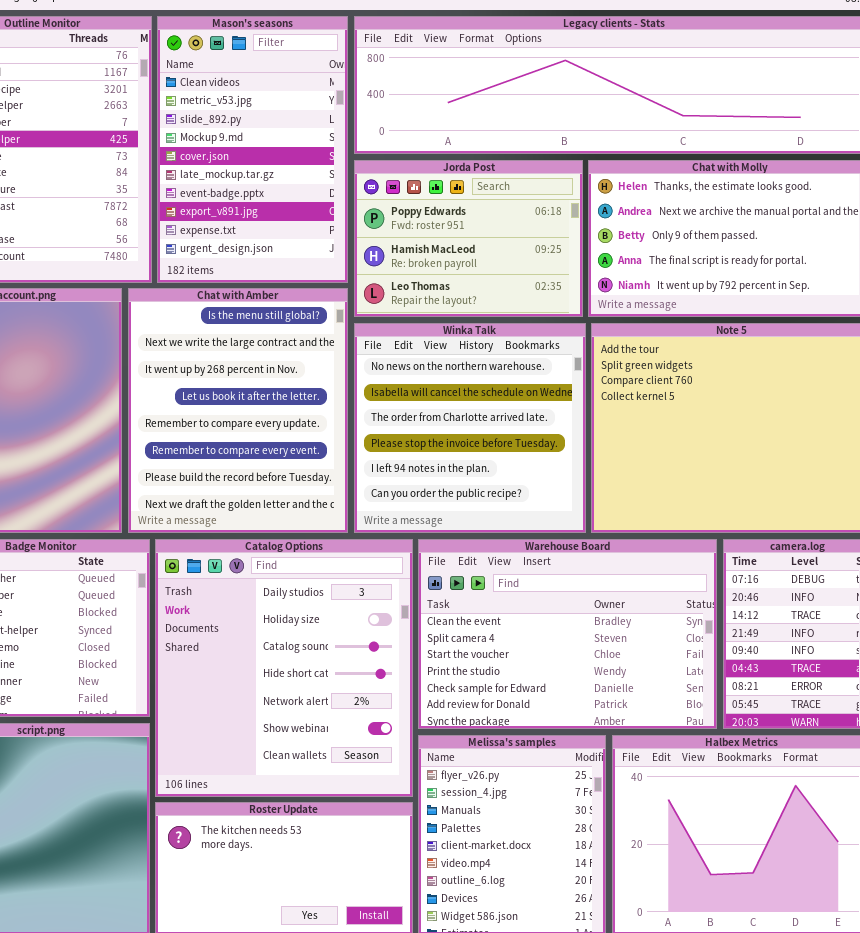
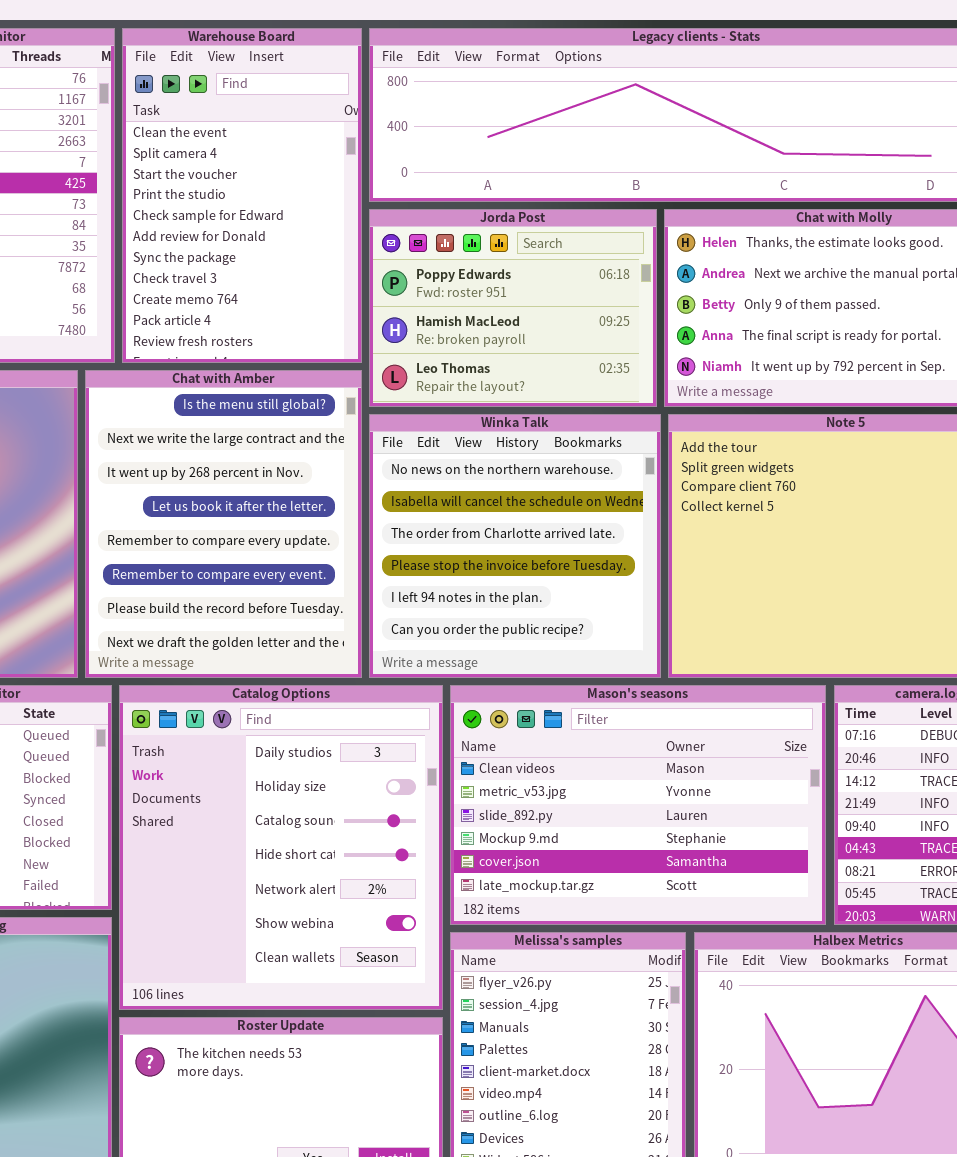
Mason's seasons: [157,16,348,283] -> [450,685,826,925], moved, resized
Warehouse Board: [418,539,717,729] -> [122,28,362,363], moved, resized

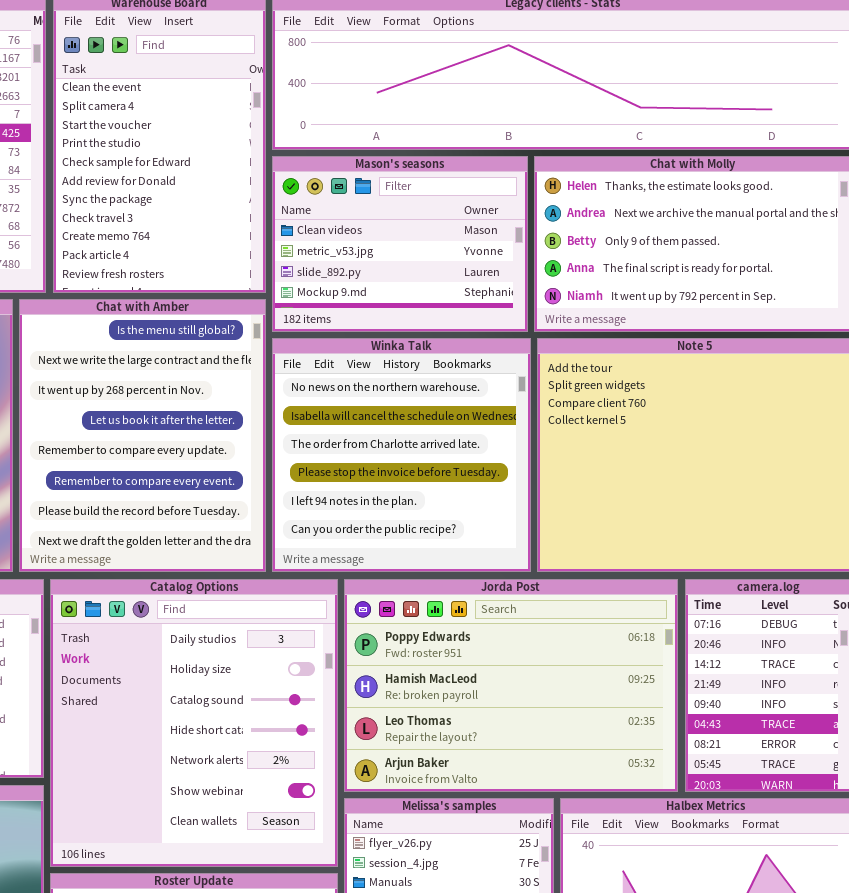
Jorda Post: [369,209,657,407] -> [344,579,678,792], moved, resized
Mason's seasons: [450,685,826,925] -> [272,156,528,332], moved, resized

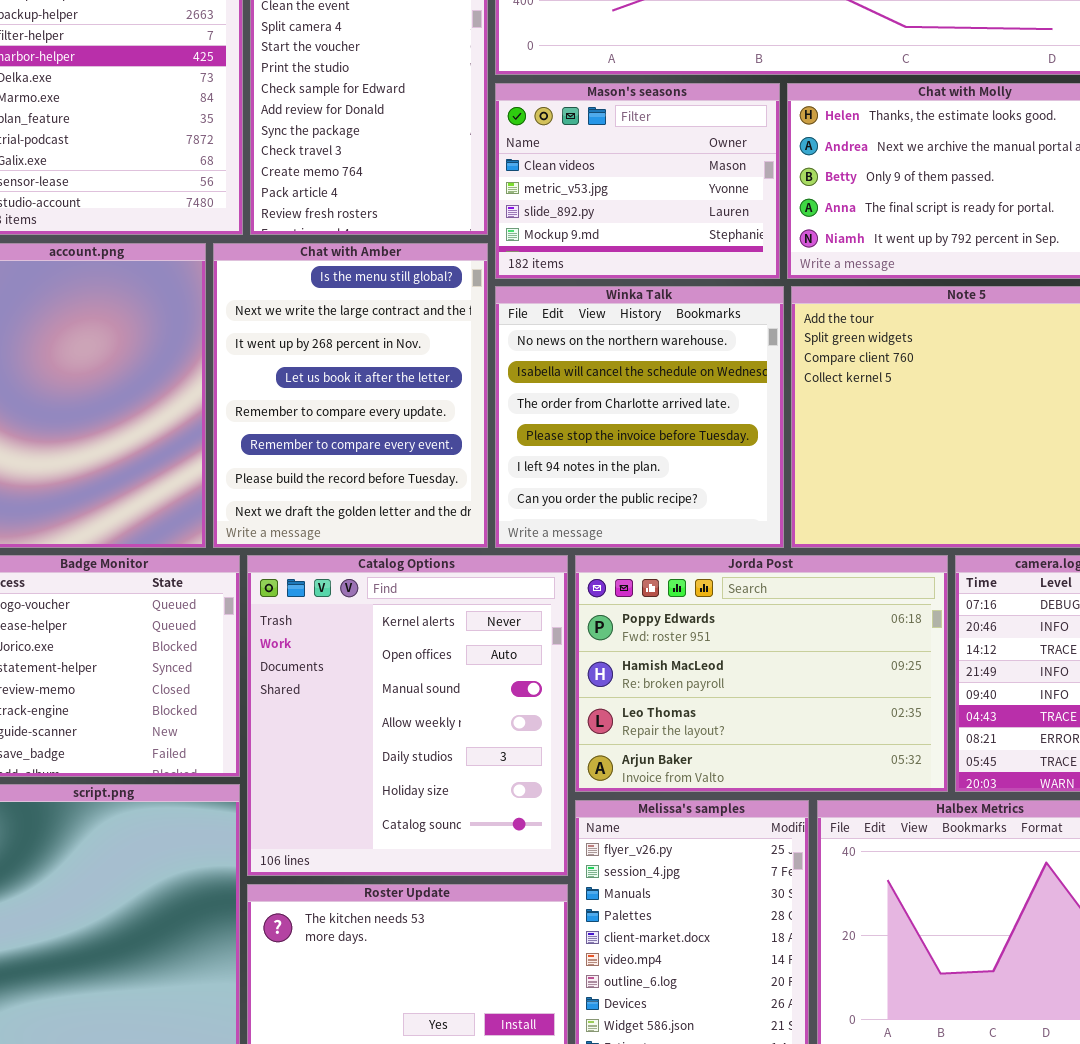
Catalog Options: [50,579,338,867] -> [247,555,568,876], scrolled up 4 rows

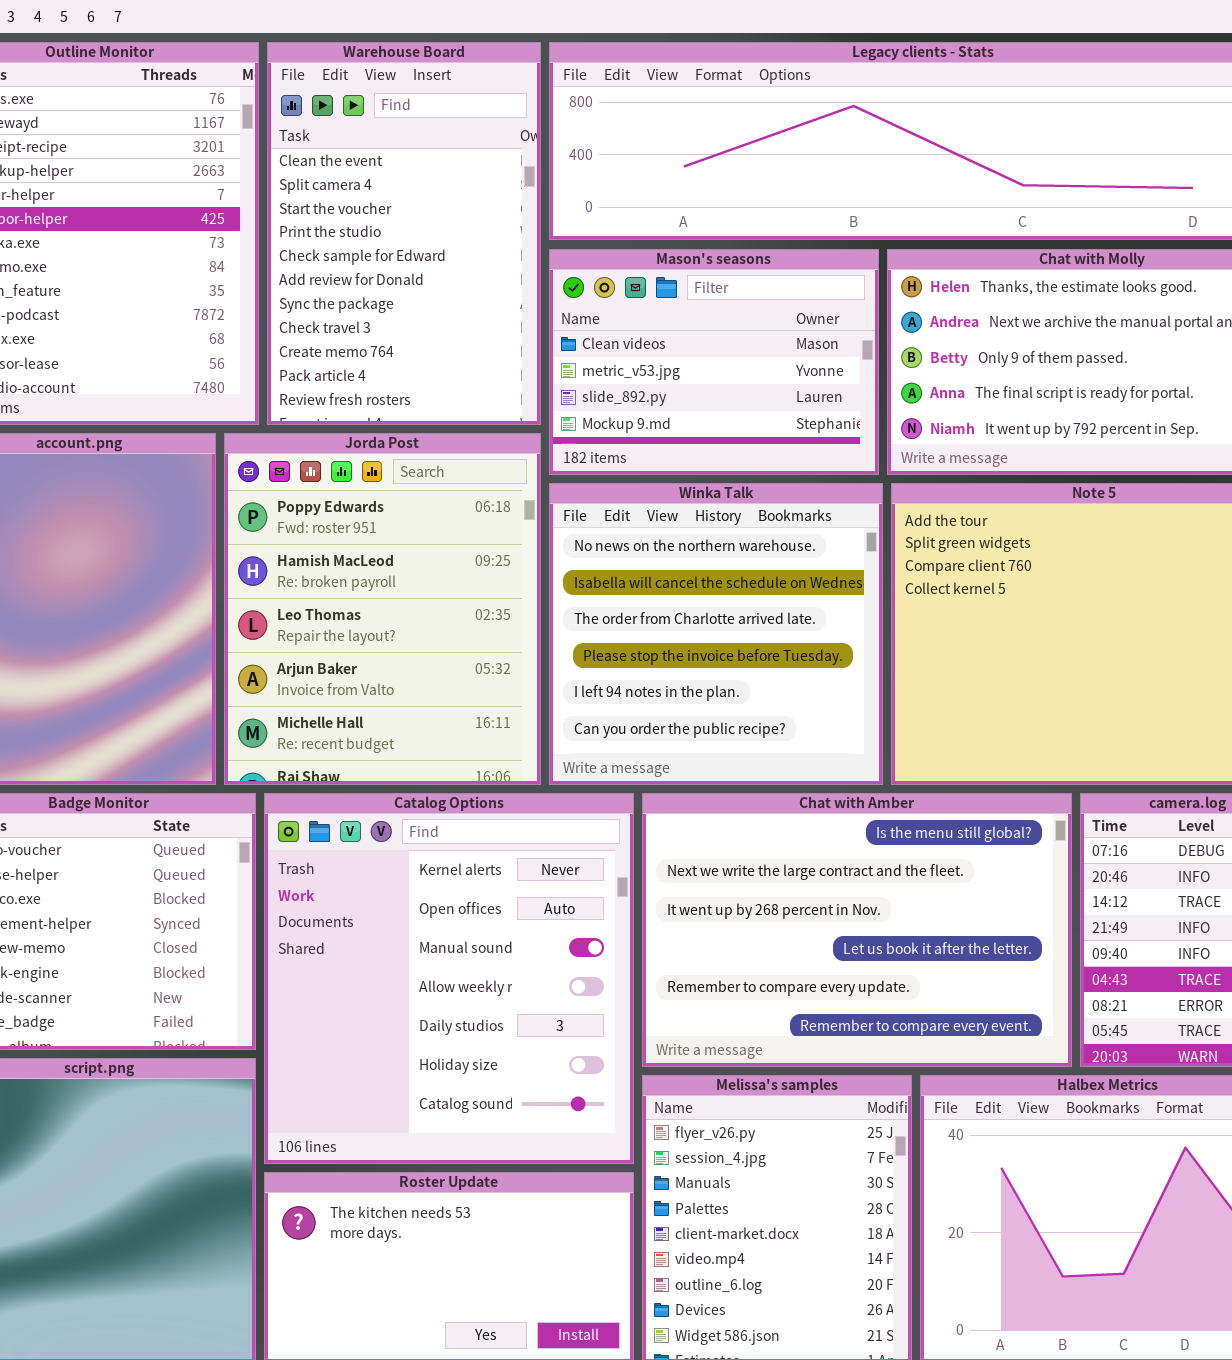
Chat with Amber: [213,243,488,548] -> [642,793,1072,1067], moved, resized
Jorda Post: [575,555,948,792] -> [224,433,541,785], moved, resized

